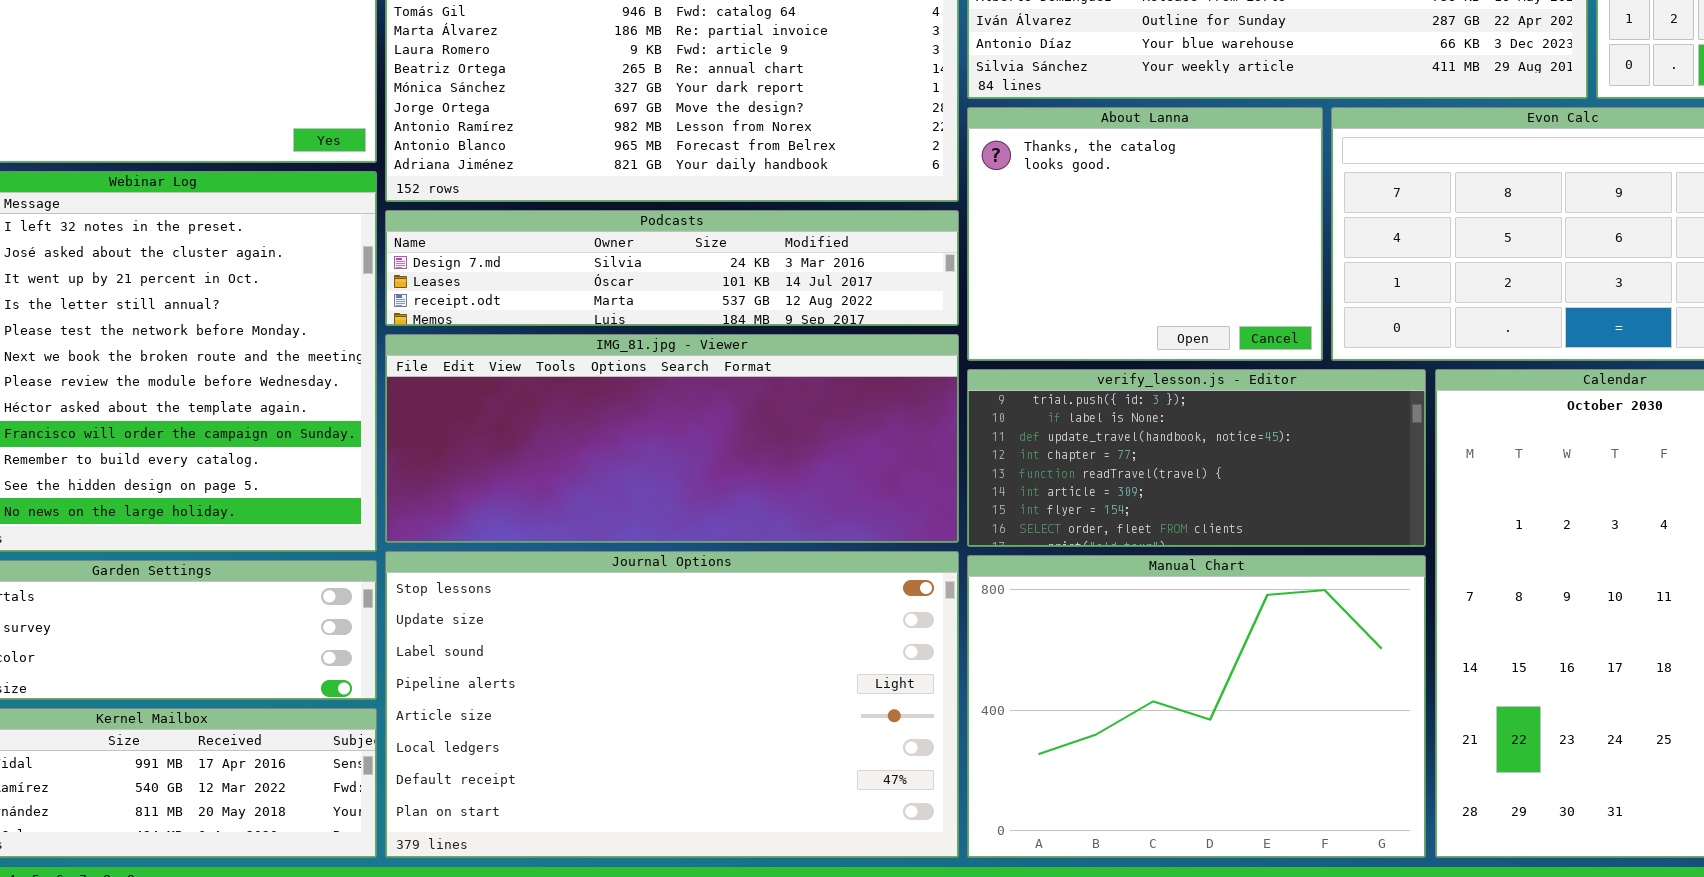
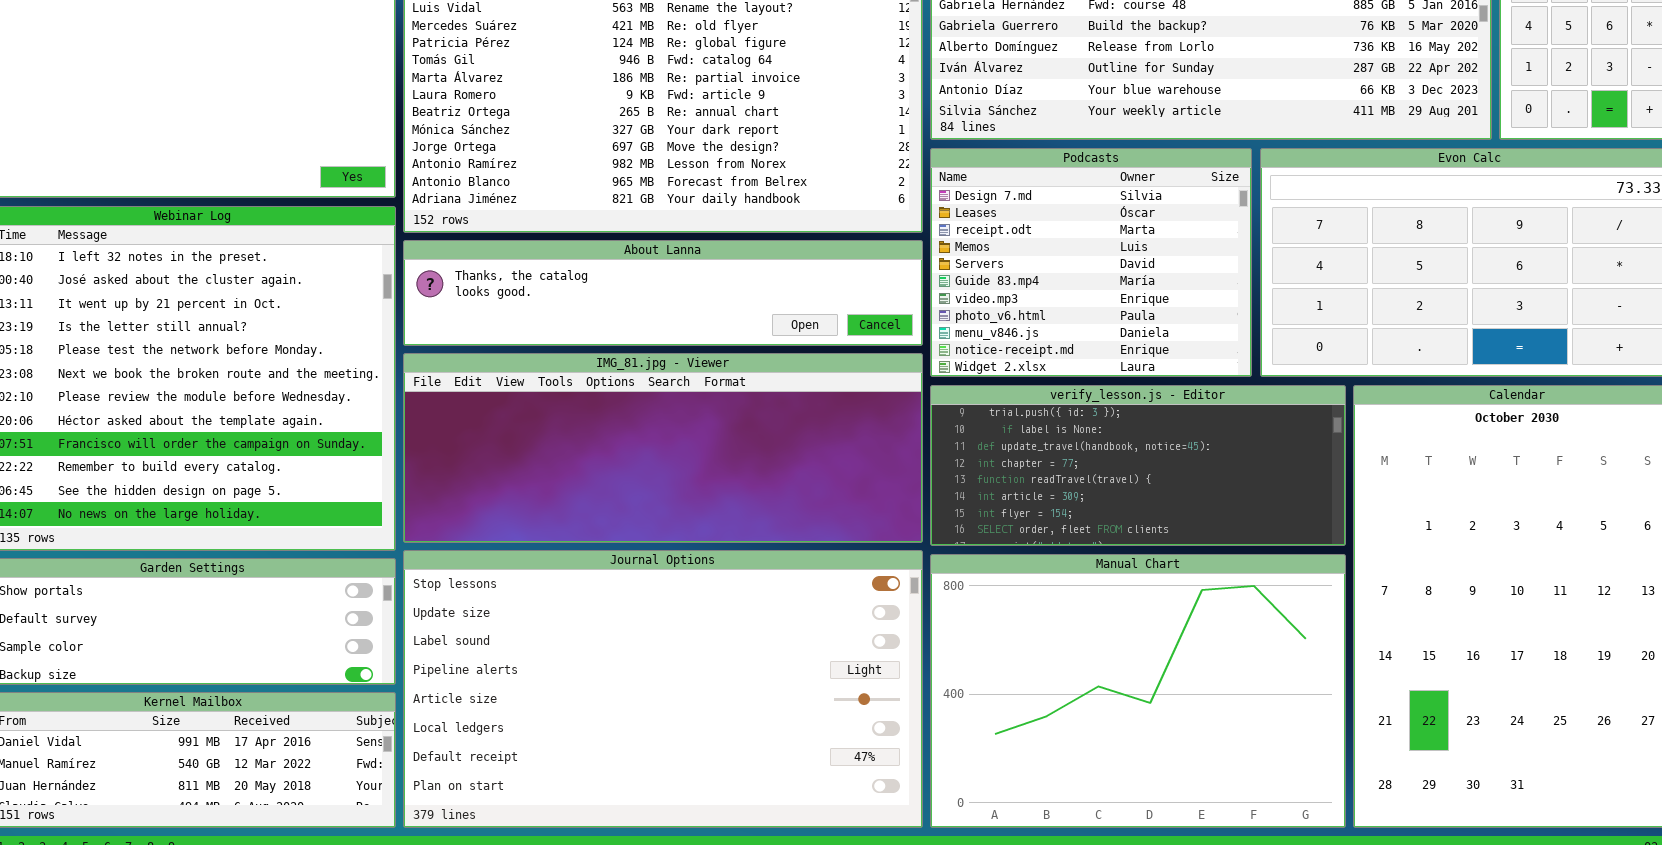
About Lanna: [967,107,1323,361] -> [403,240,923,346], moved, resized
Podcasts: [385,210,959,326] -> [930,148,1252,377], moved, resized

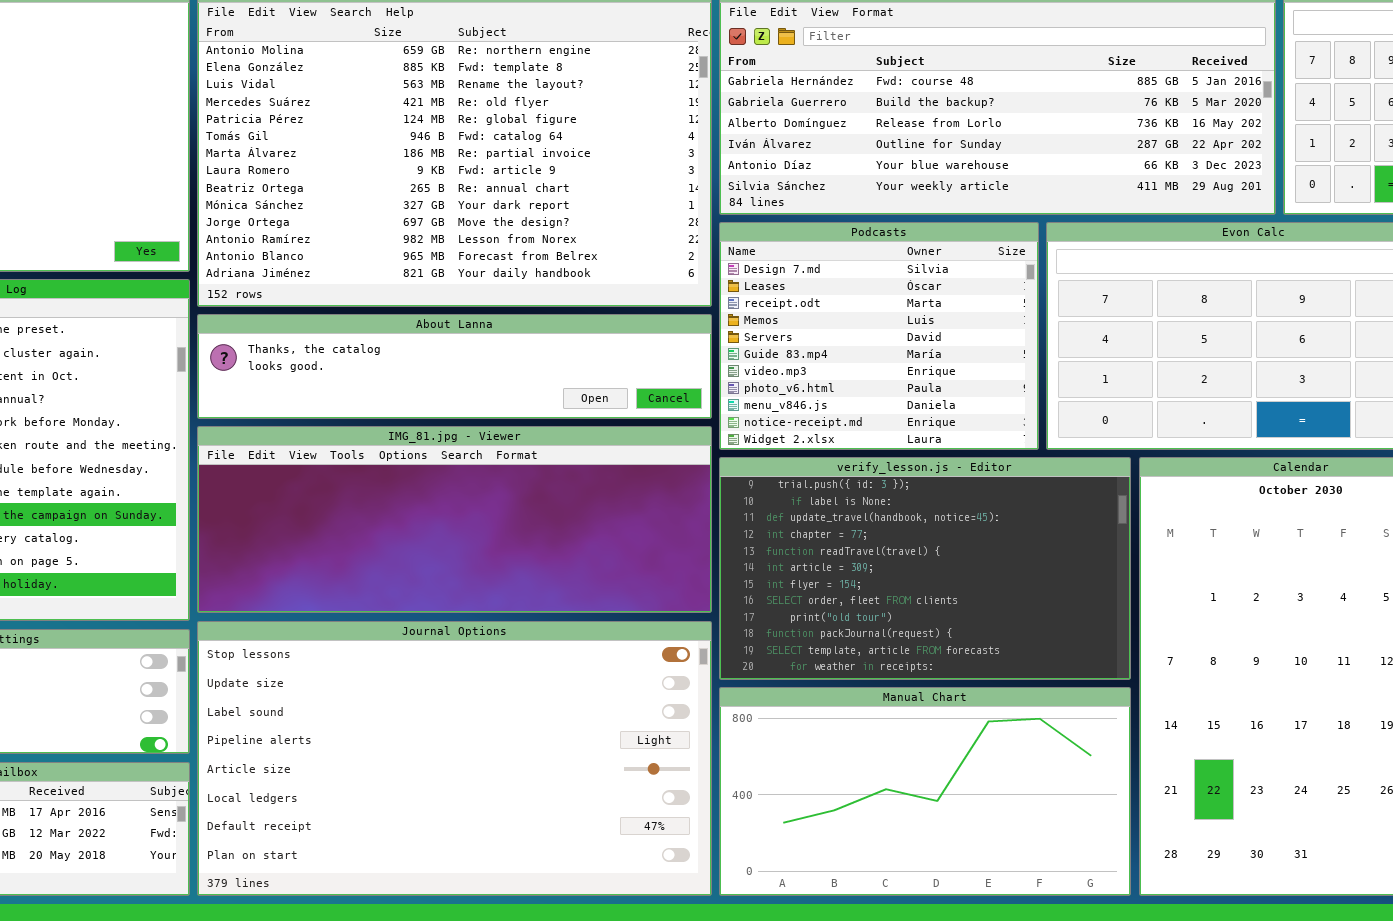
verify_lesson.js - Editor: [930,385,1346,546] -> [719,457,1131,680], resized
Manual Chart: [930,554,1346,828] -> [719,687,1131,896], resized

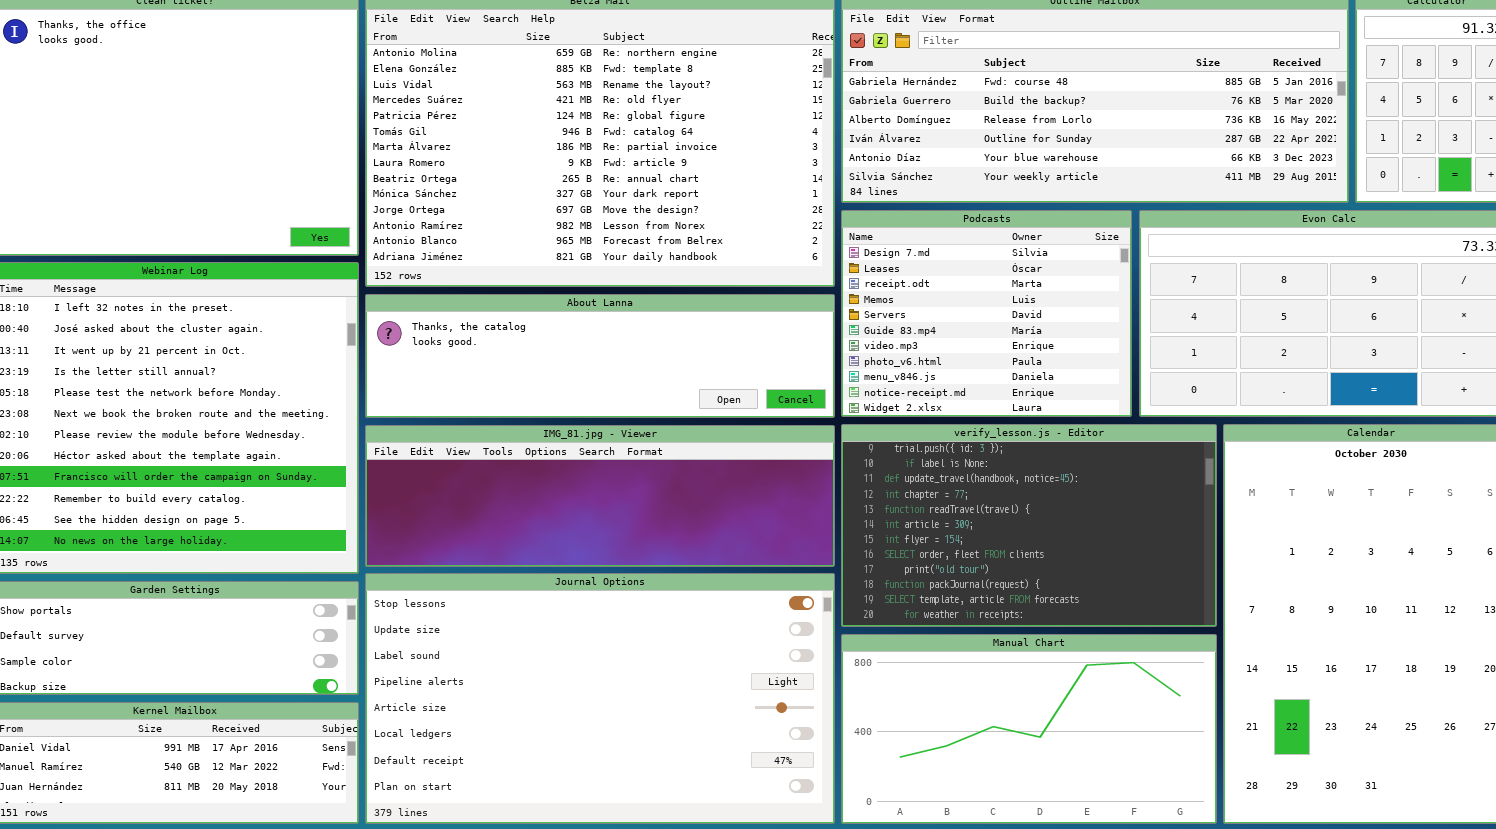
About Lanna: [197,314,712,419] -> [365,294,835,418], resized
IMG_81.jpg - Viewer: [197,426,712,613] -> [365,425,835,567], resized

